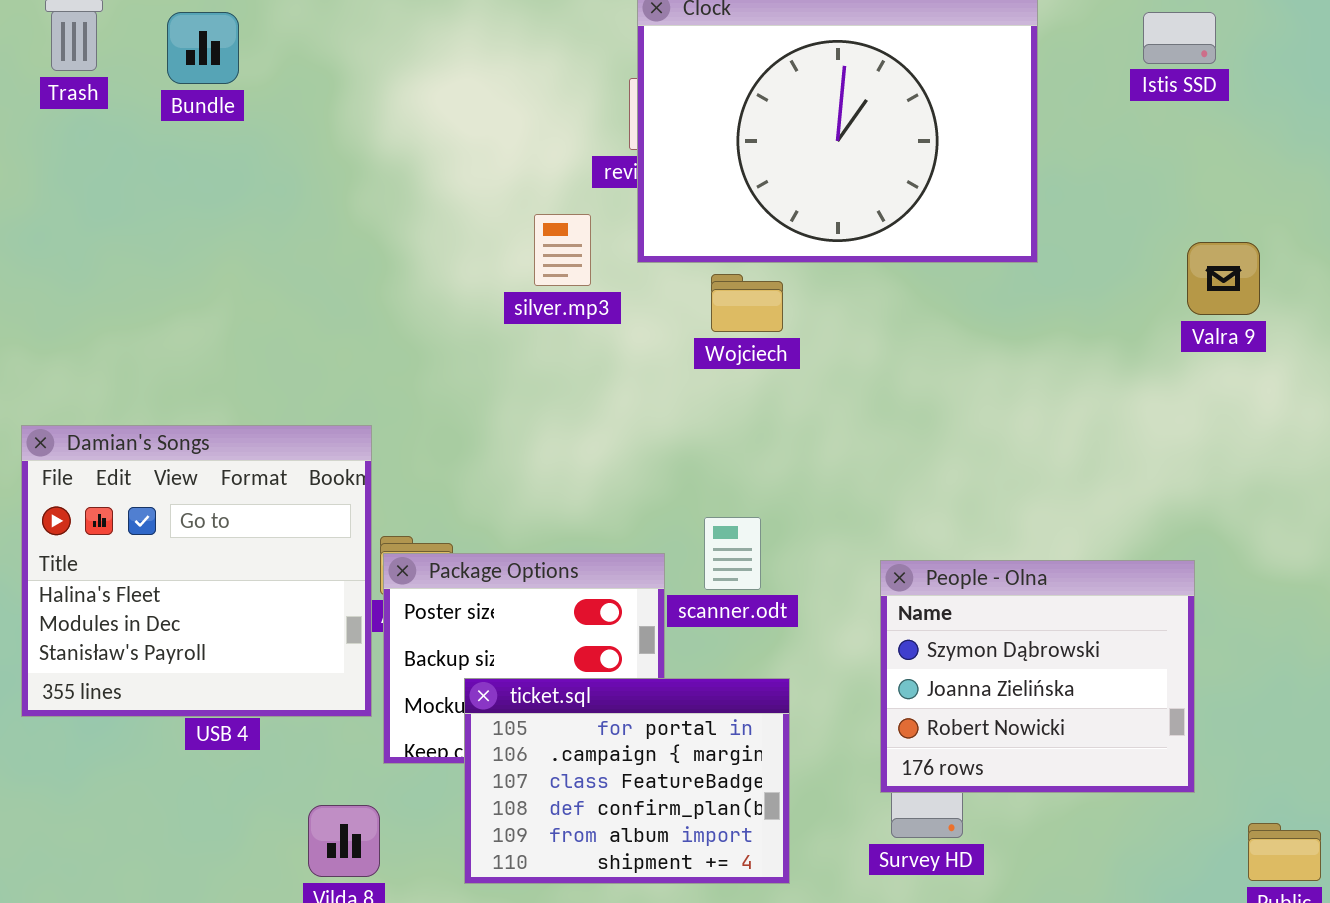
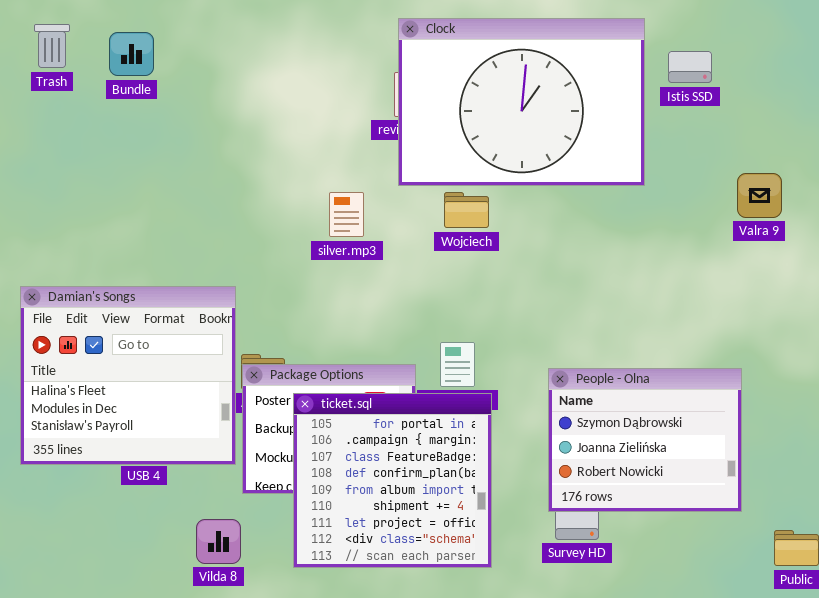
Istis SSD: [1143,12,1216,64] -> [668,51,712,83], moved
silver.mp3: [534,214,591,286] -> [329,192,364,237], moved
ticket.sql: [464,678,790,884] -> [293,393,492,568], resized

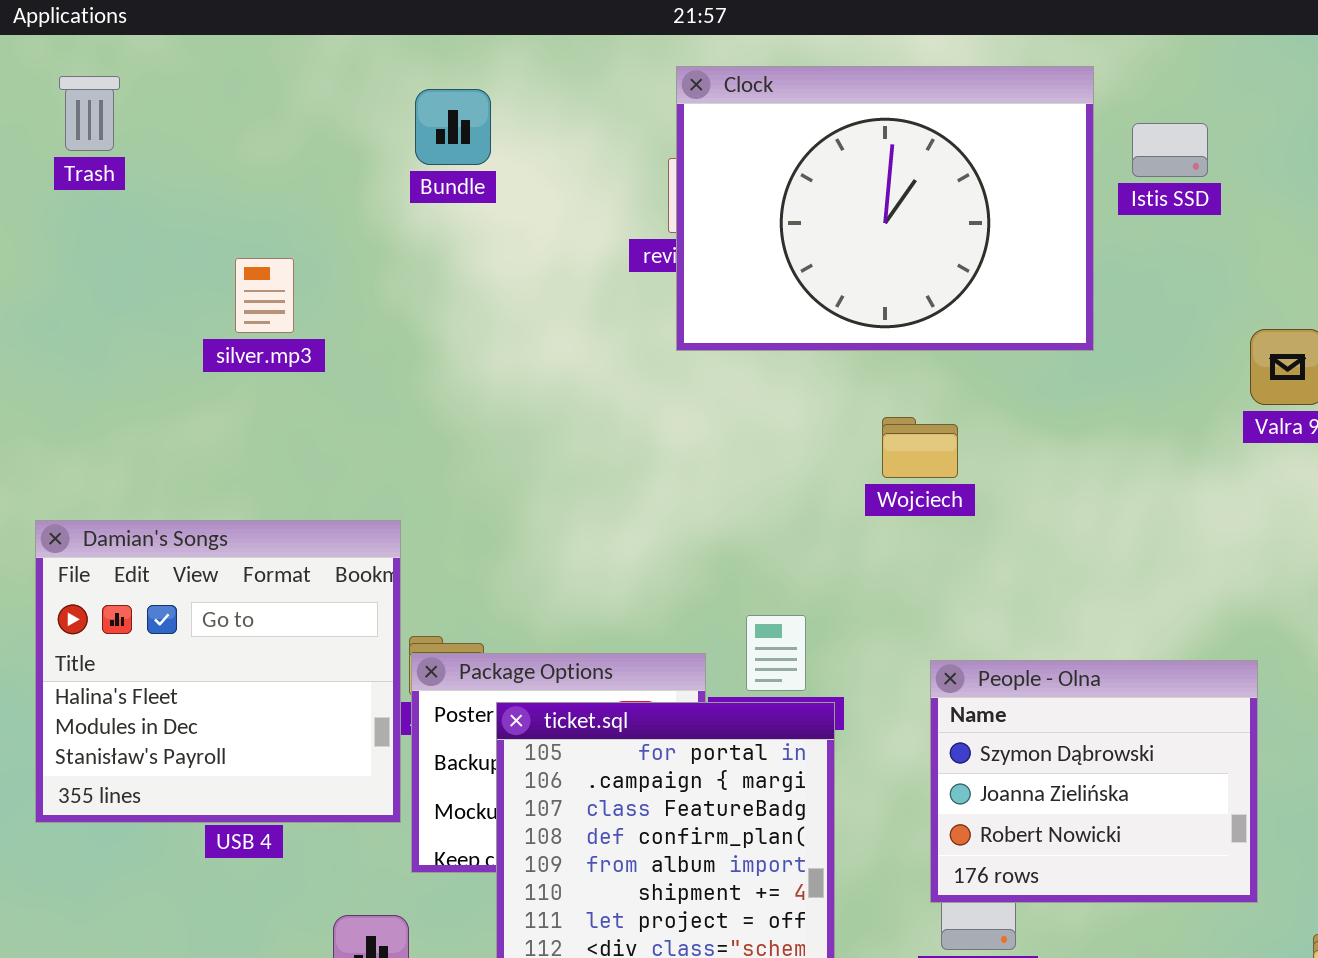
Bundle: [109,32,154,76] -> [415,89,491,165], moved
silver.mp3: [329,192,364,237] -> [235,258,294,333], moved
Wojciech: [444,192,489,228] -> [882,417,958,478], moved

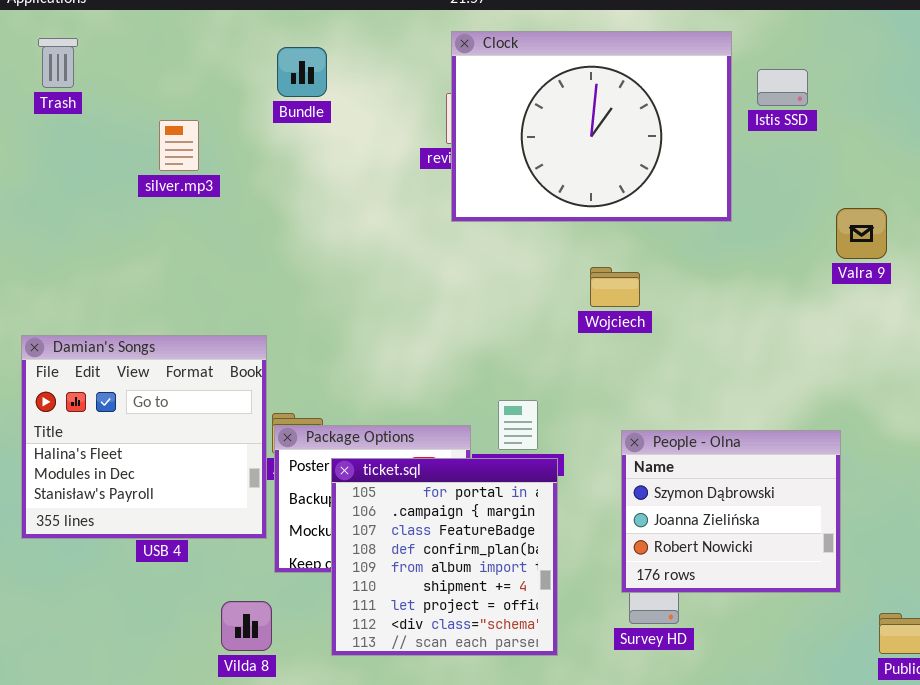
silver.mp3: [235,258,294,333] -> [159,120,199,171], moved

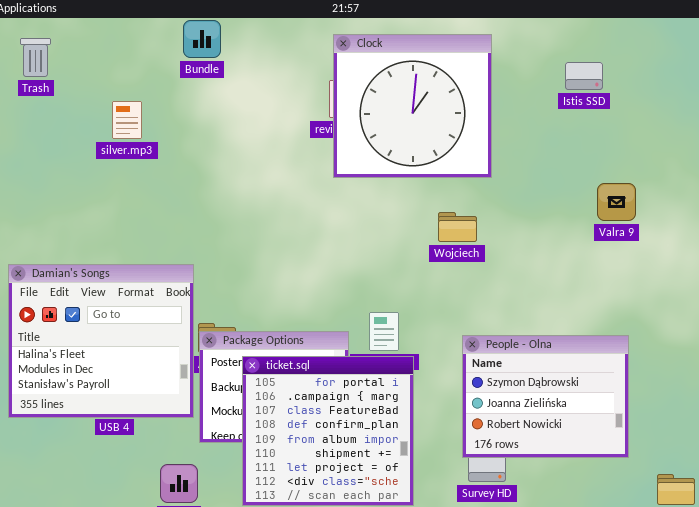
Clock: [451,31,732,222] -> [333,34,492,178], resized
Bundle: [277,47,327,97] -> [183,20,221,58], moved
Valra 9: [836,208,887,259] -> [597,183,636,221], moved

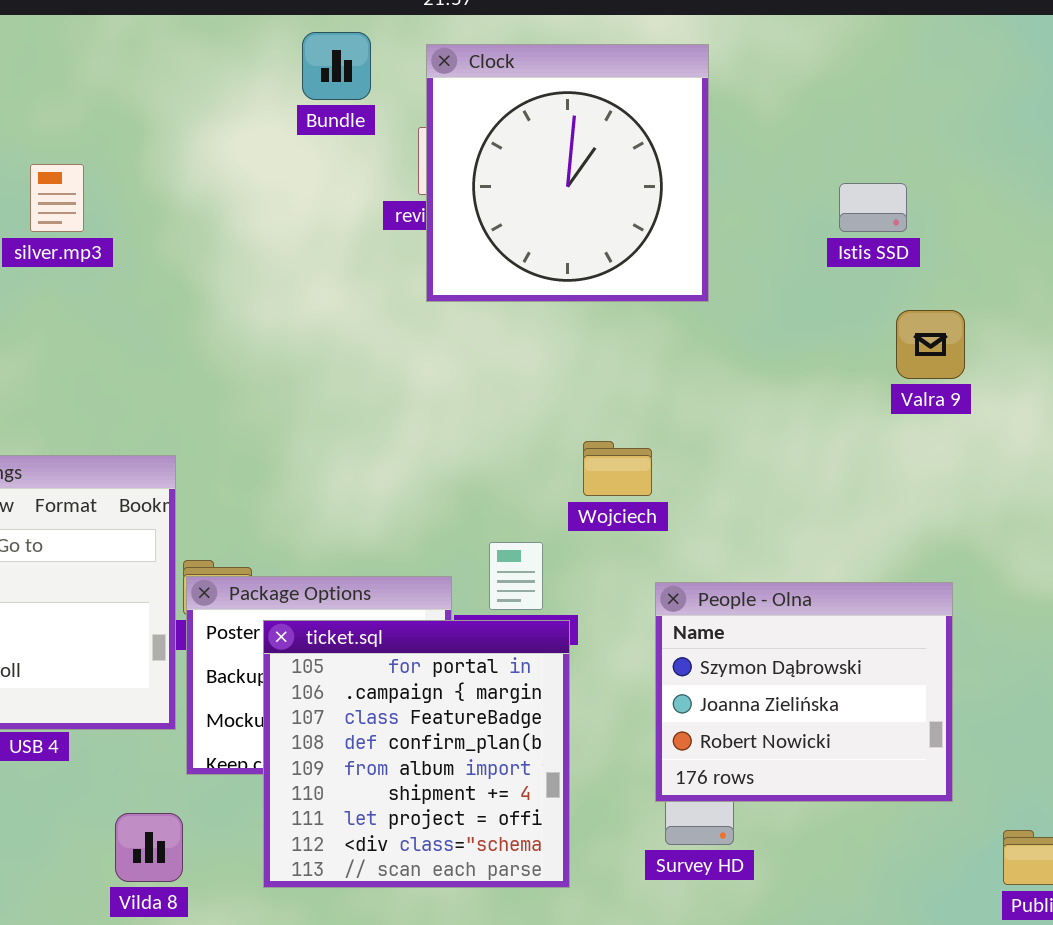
Bundle: [183,20,221,58] -> [302,32,371,100], moved
Istis SSD: [565,62,603,90] -> [839,183,907,232], moved
Wojciech: [438,212,477,242] -> [583,441,652,496], moved

